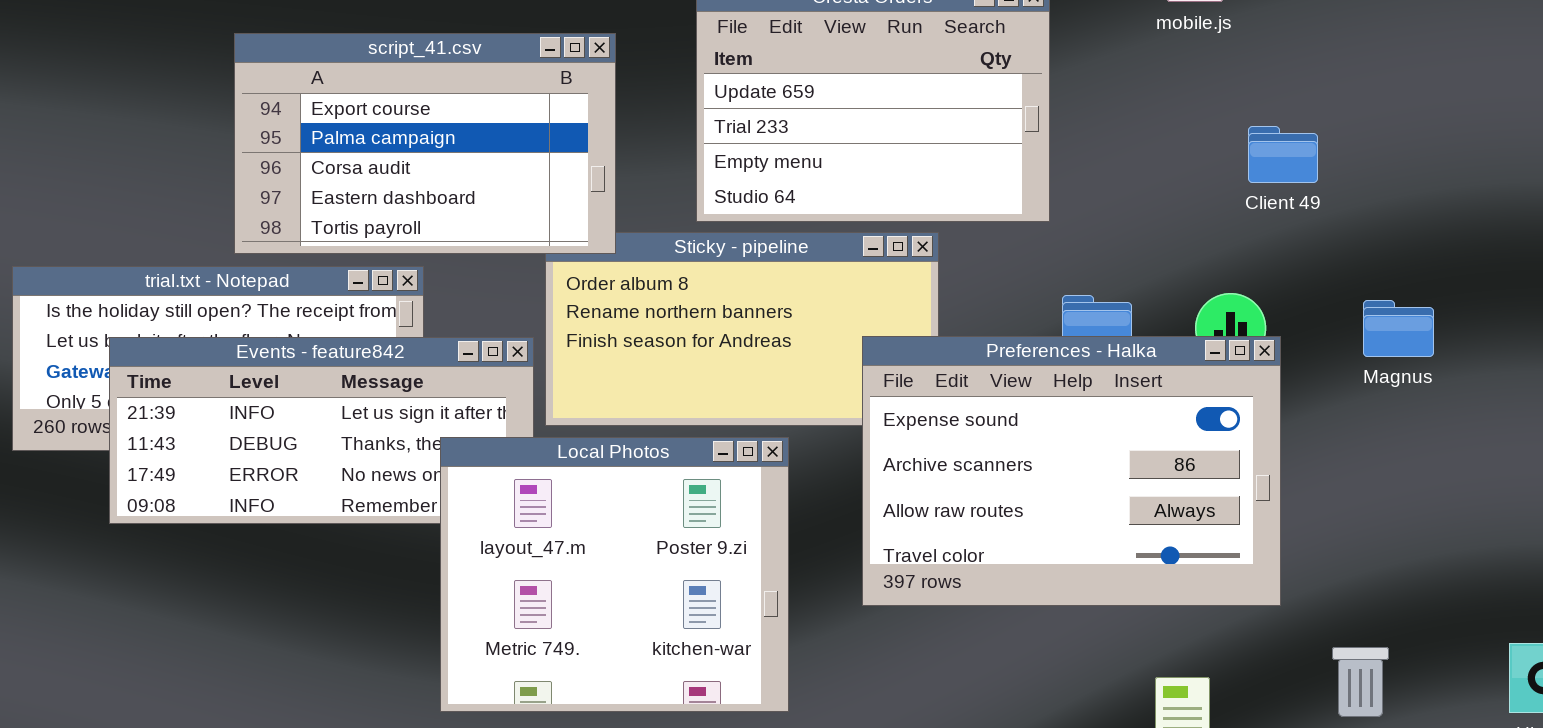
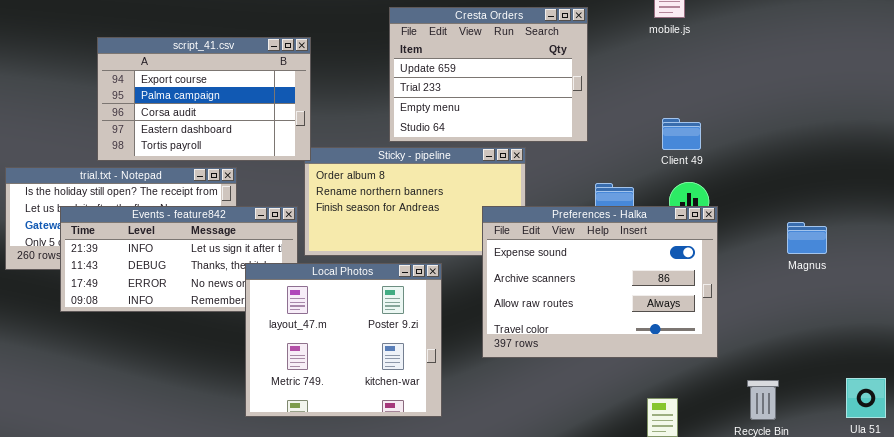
script_41.csv: [234,33,616,254] -> [97,37,311,161], moved
Client 49: [1248,126,1318,183] -> [662,118,701,150], moved
Magnus: [1363,300,1434,357] -> [787,222,827,254], moved

